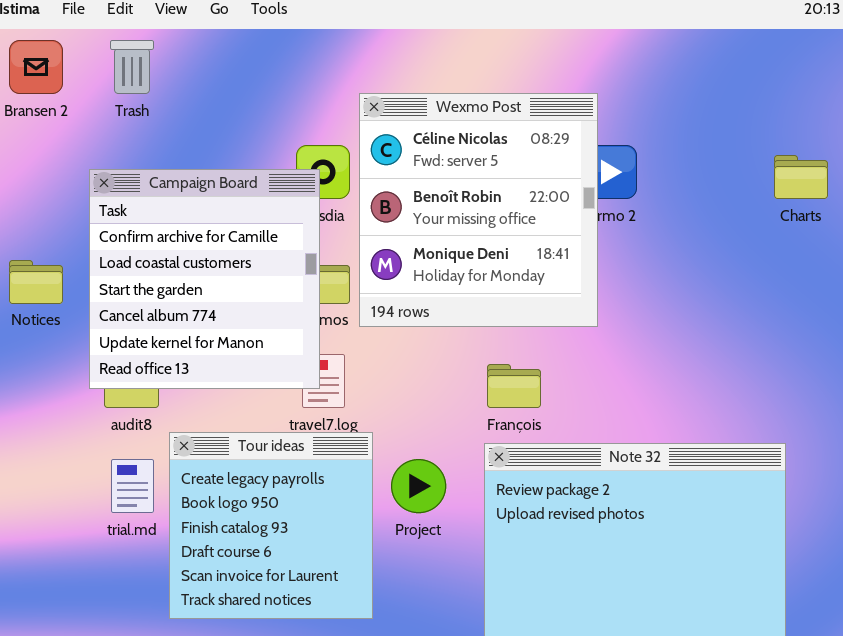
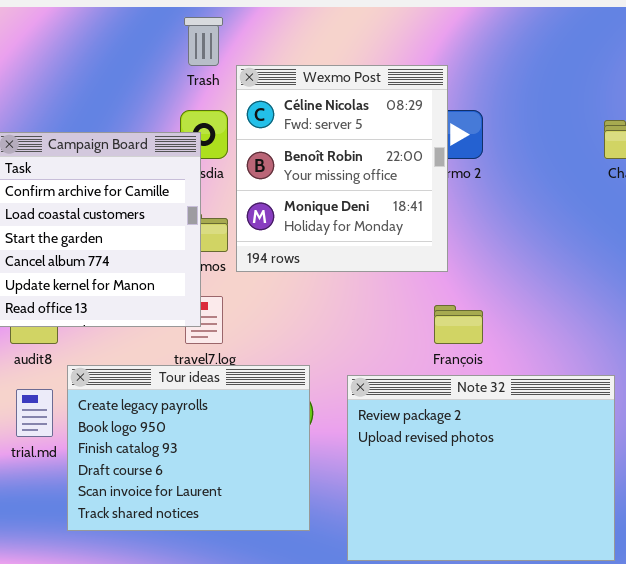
Trash: [110,40,154,94] -> [184,17,223,66], moved
François: [487,364,541,408] -> [434,305,483,344], moved
Tour ideas: [169,432,373,619] -> [67,365,310,531], resized

